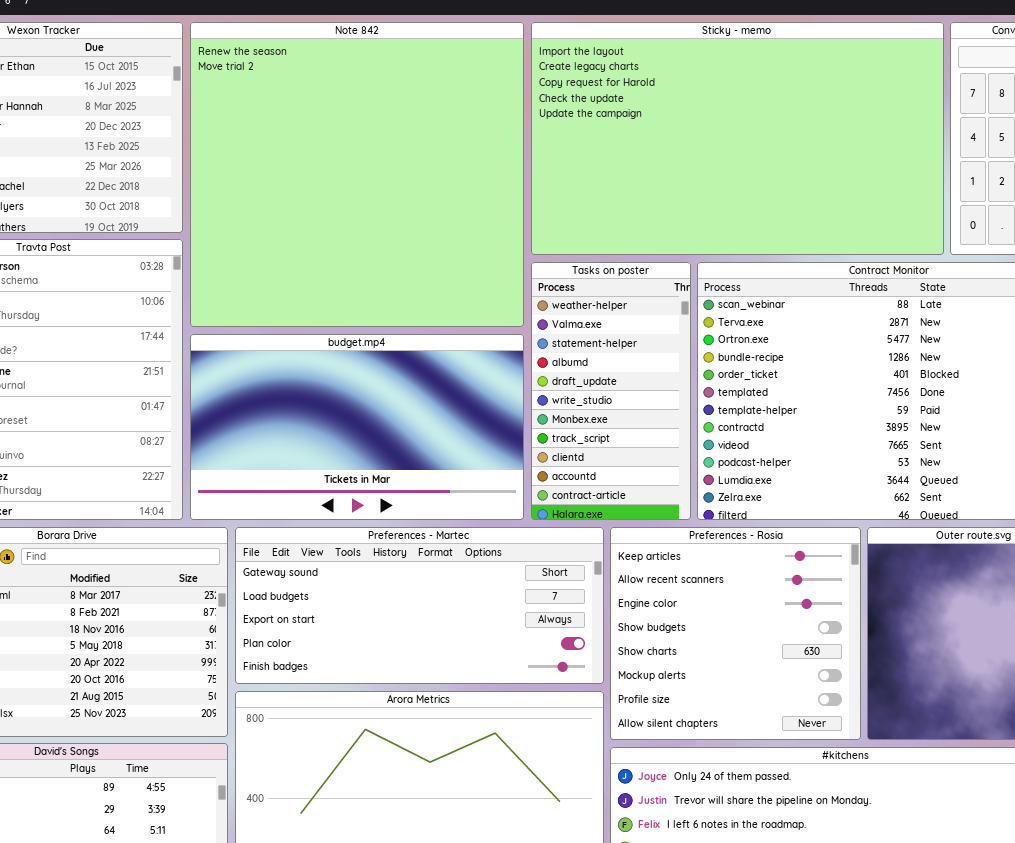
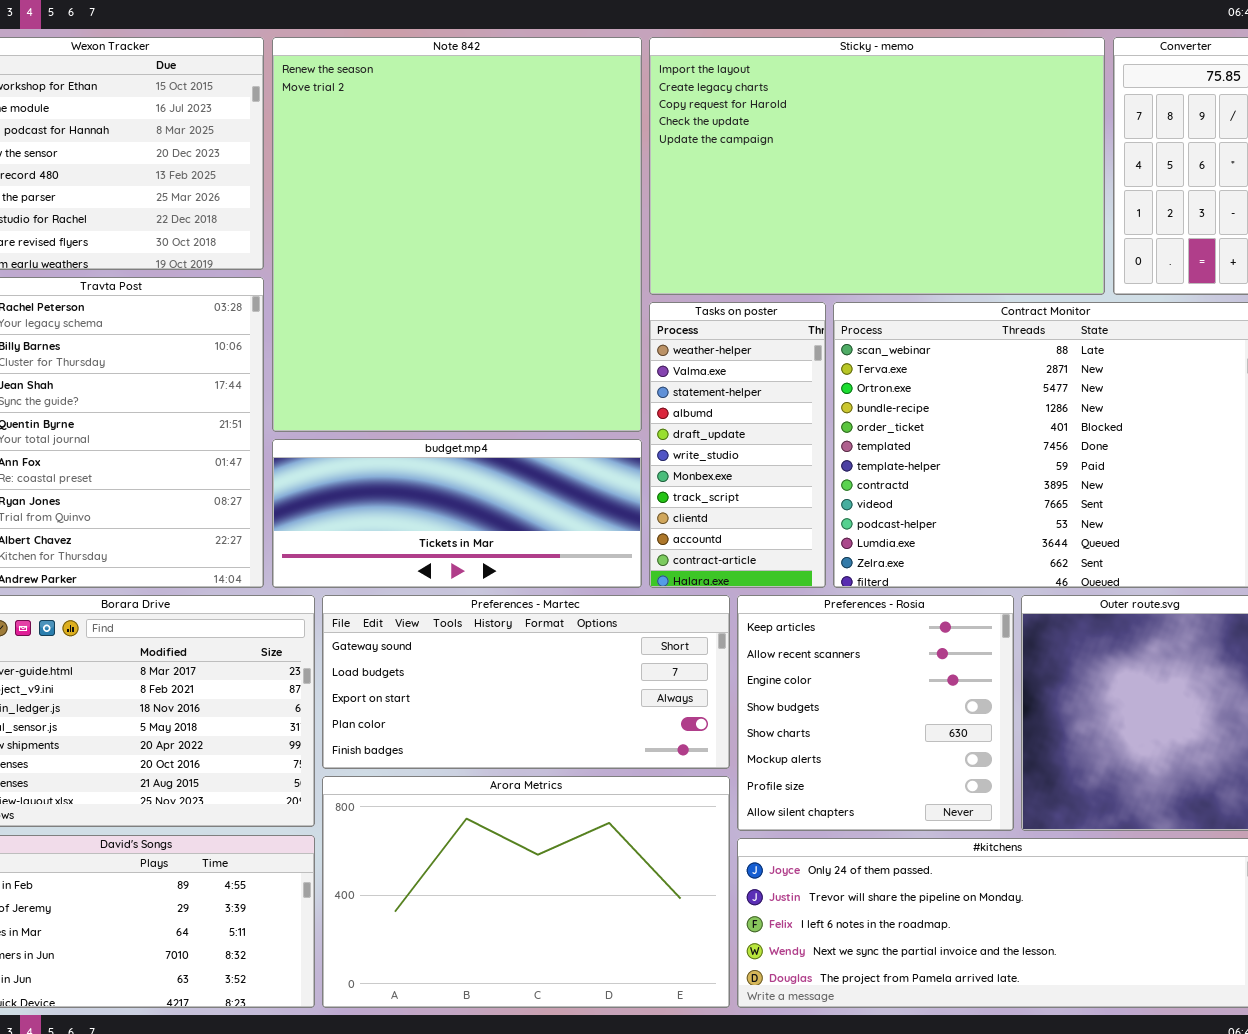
Note 842: [190,22,524,327] -> [272,37,642,432], resized
budget.mp4: [190,334,524,520] -> [272,439,642,588], resized

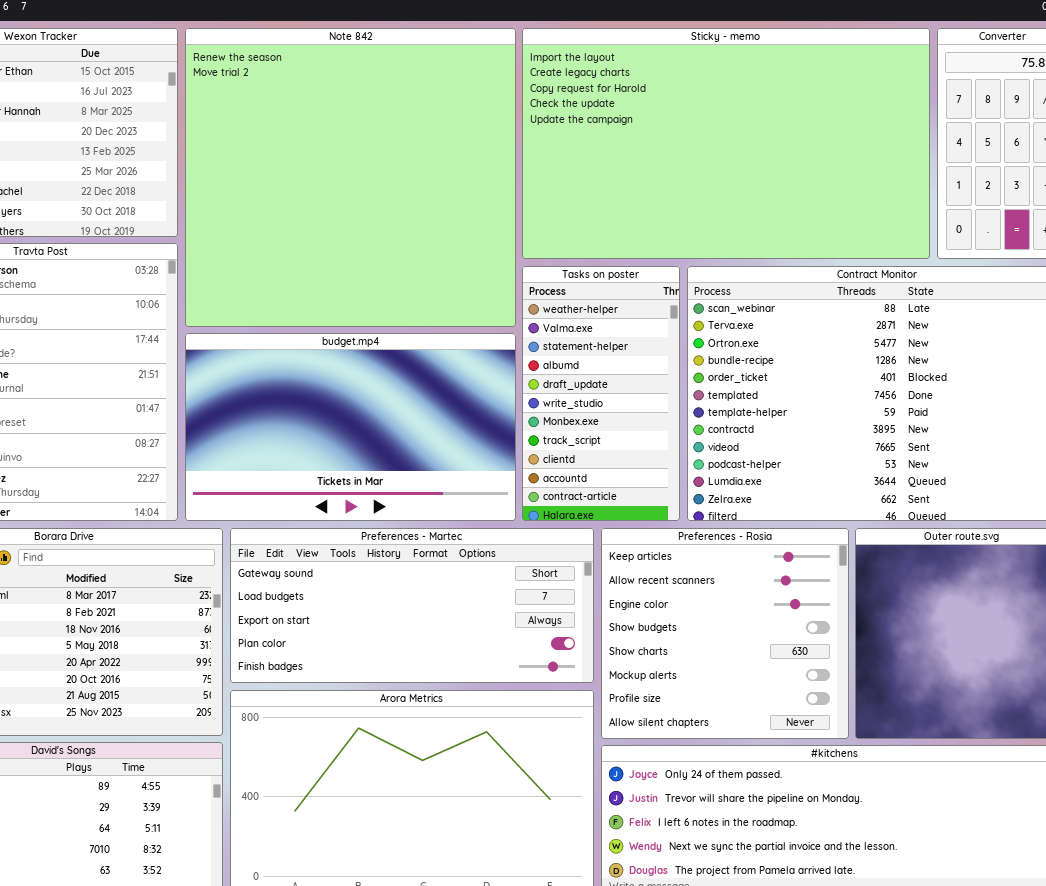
Note 842: [272,37,642,432] -> [185,28,516,327], resized
budget.mp4: [272,439,642,588] -> [185,333,516,521], resized

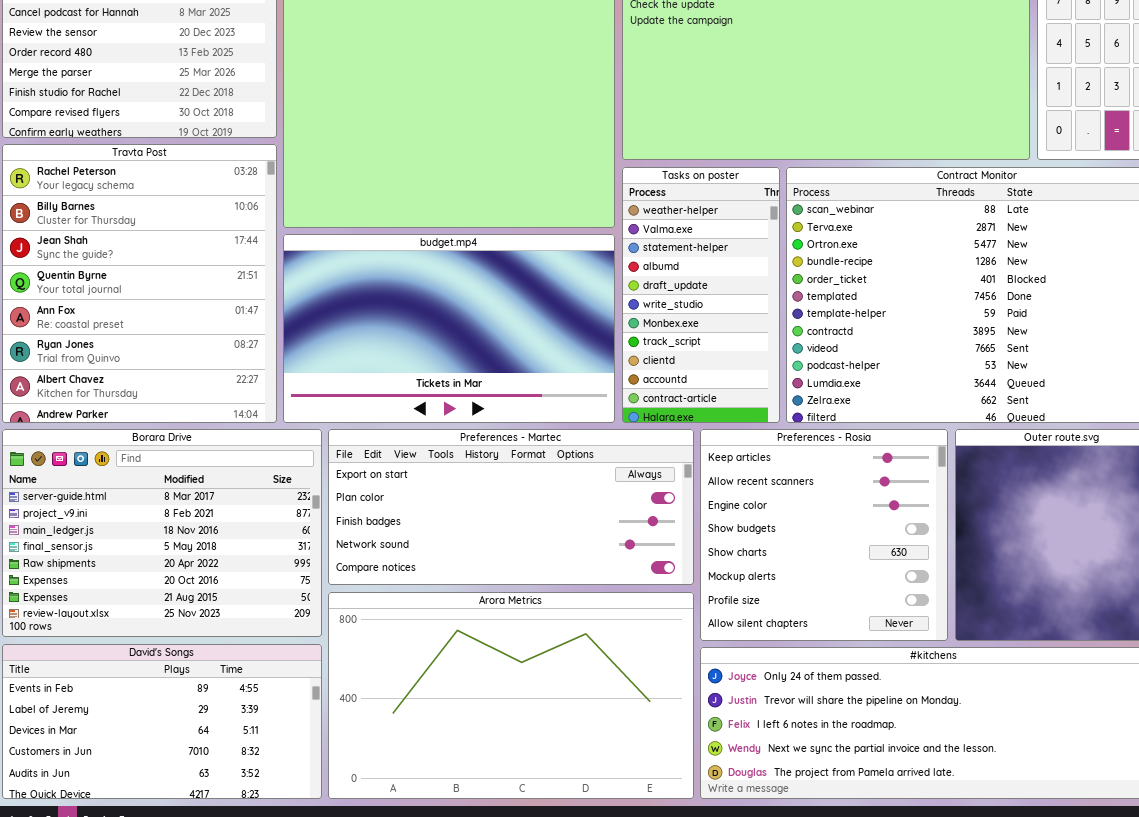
Preferences - Martec: [230,528,594,683] -> [328,429,694,585], scrolled down 2 rows

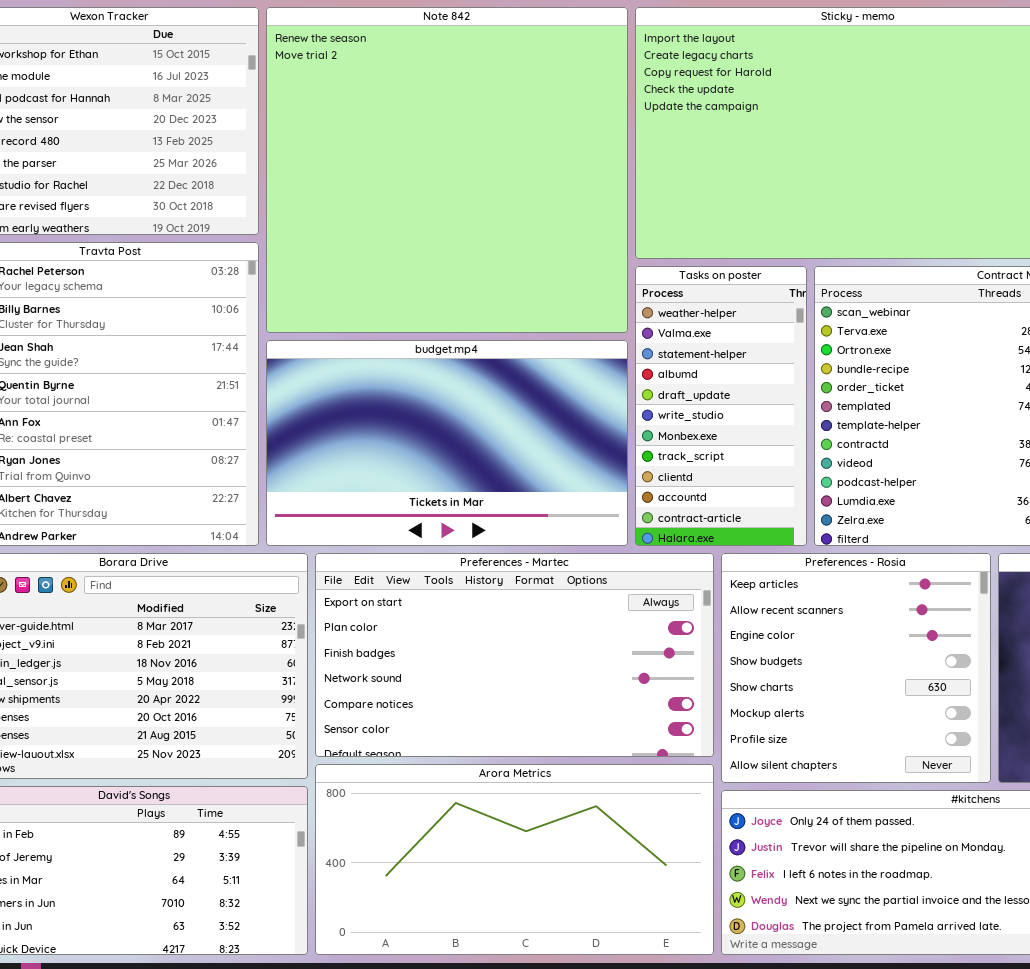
Preferences - Martec: [328,429,694,585] -> [315,553,714,757], resized
Arora Metrics: [328,592,694,799] -> [315,764,714,955], resized

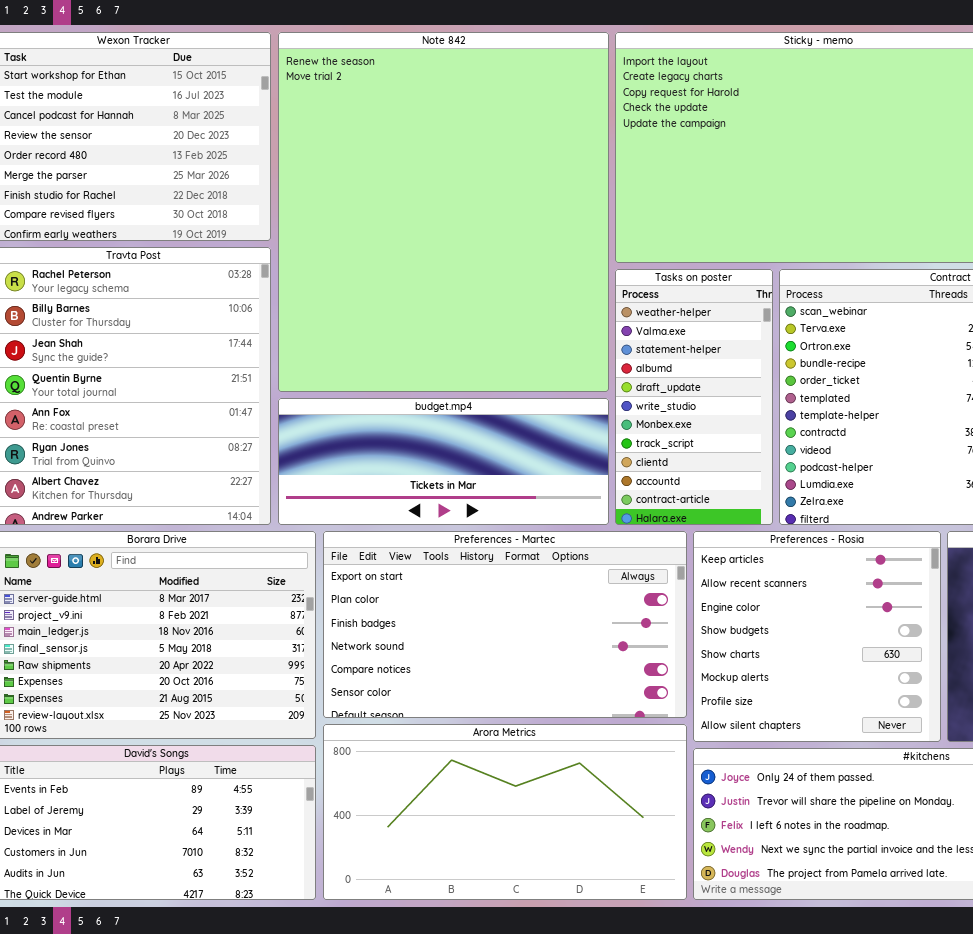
Note 842: [266,7,628,333] -> [278,32,609,392], resized
budget.mp4: [266,340,628,546] -> [278,398,609,525], resized

